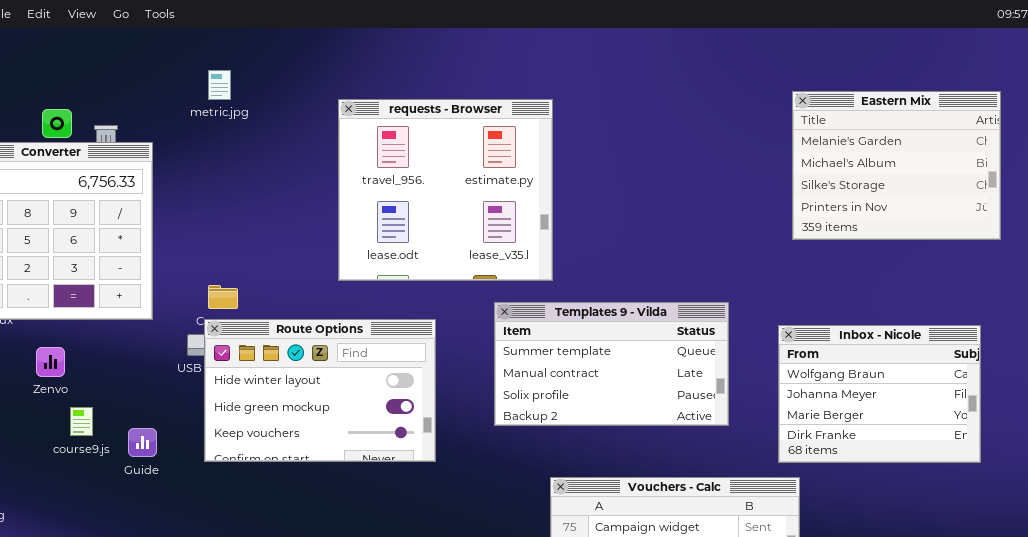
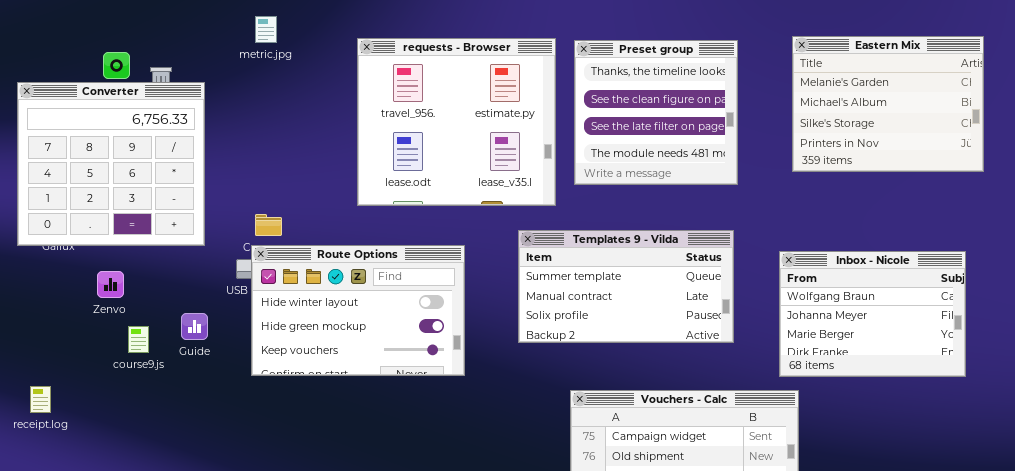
Preset group: none -> [574,40,738,185], opened
requests - Browser: [338,99,553,281] -> [357,38,556,206], moved
Guide: [128,428,157,457] -> [181,313,208,340], moved

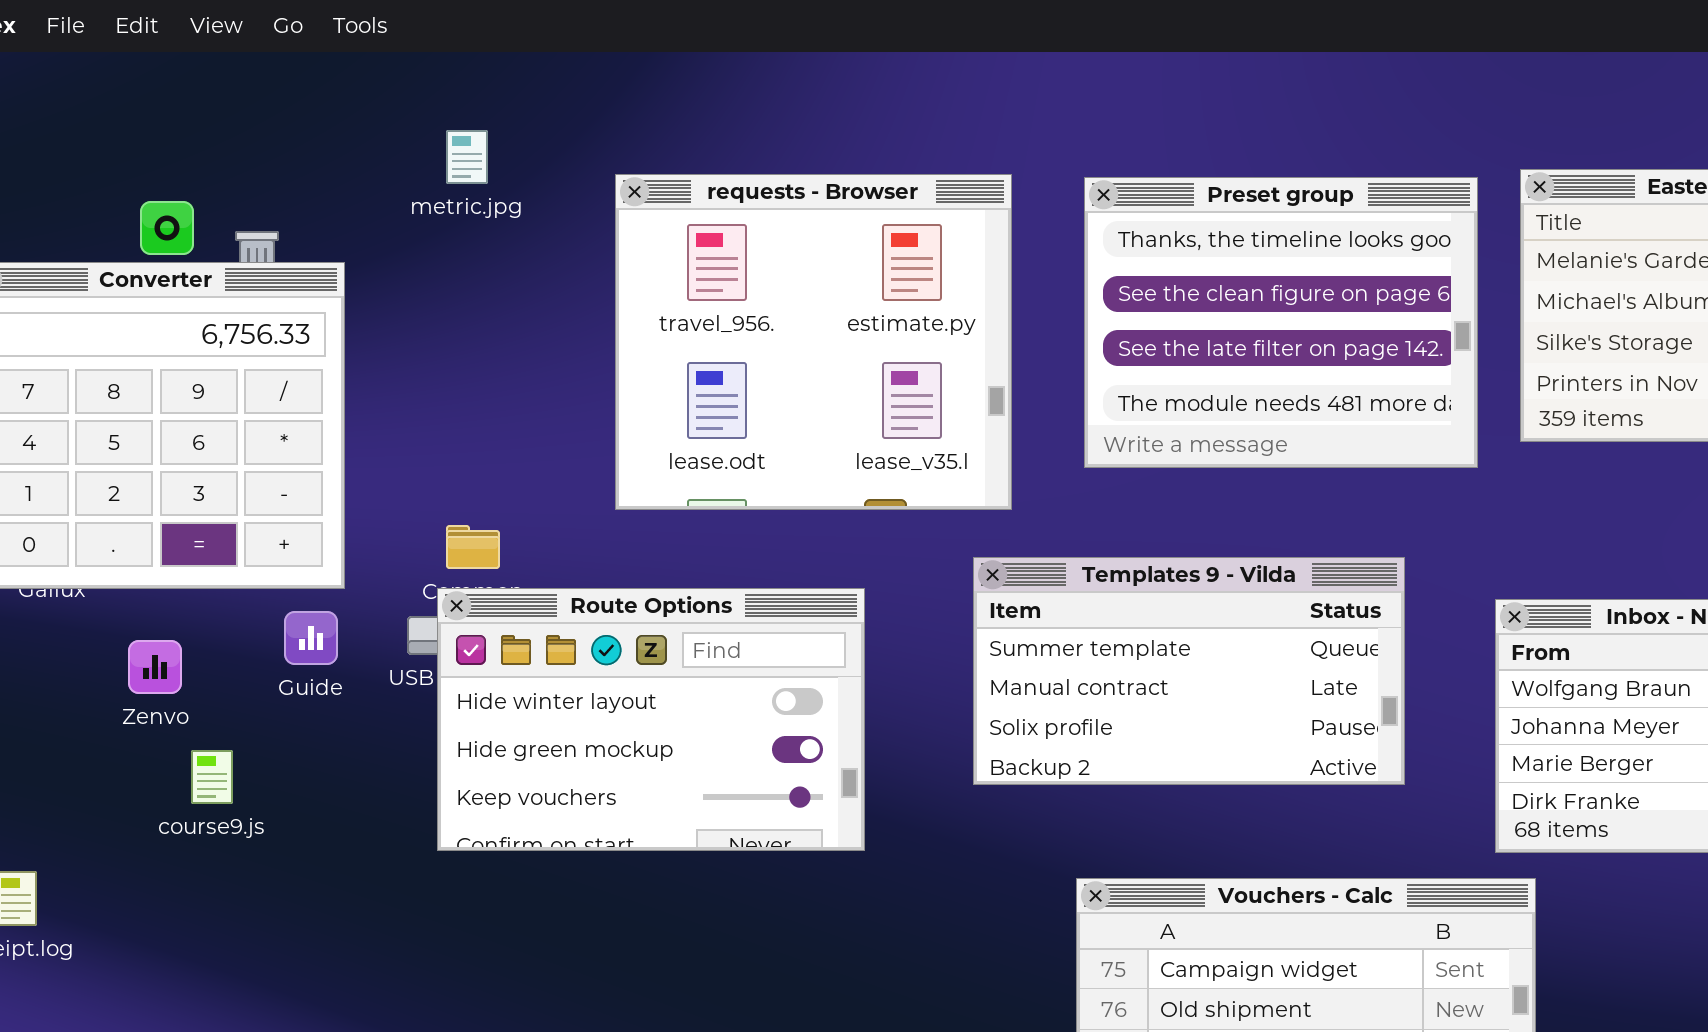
requests - Browser: [357,38,556,206] -> [615,174,1012,510], moved
Preset group: [574,40,738,185] -> [1084,177,1478,468], resized
Guide: [181,313,208,340] -> [284,611,338,665], moved

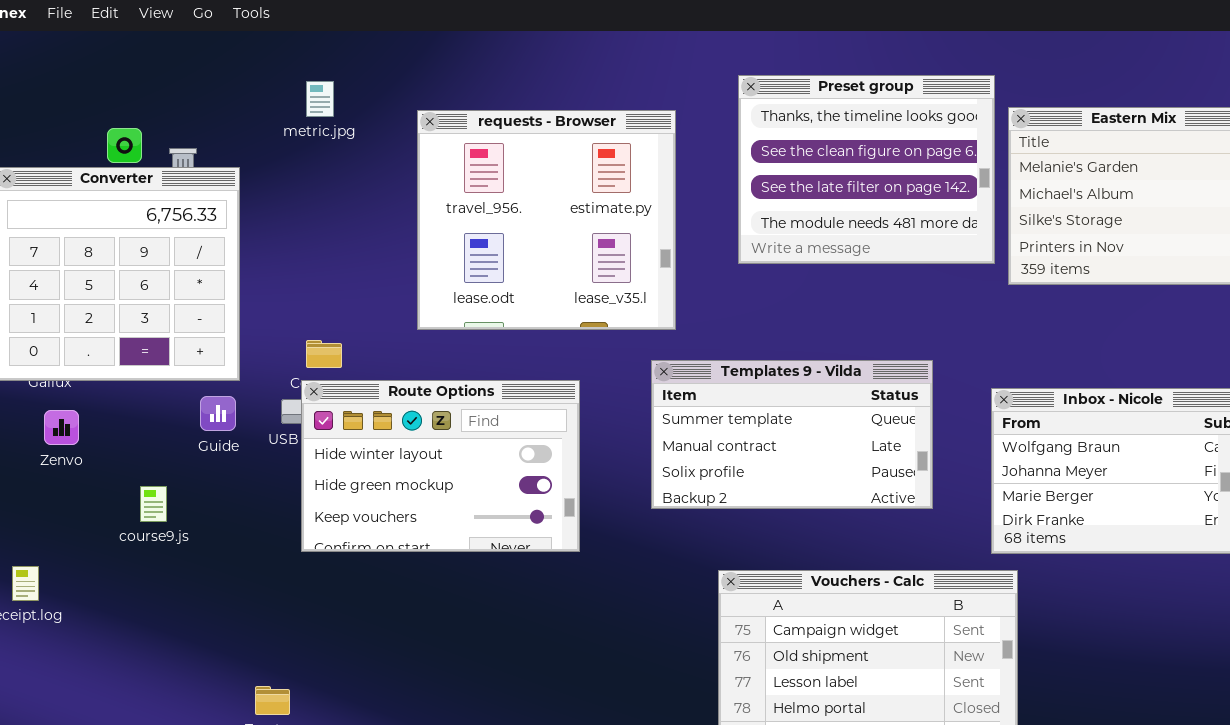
Preset group: [1084,177,1478,468] -> [738,75,995,264], moved
Zenvo: [128,640,182,694] -> [44,410,79,445], moved

